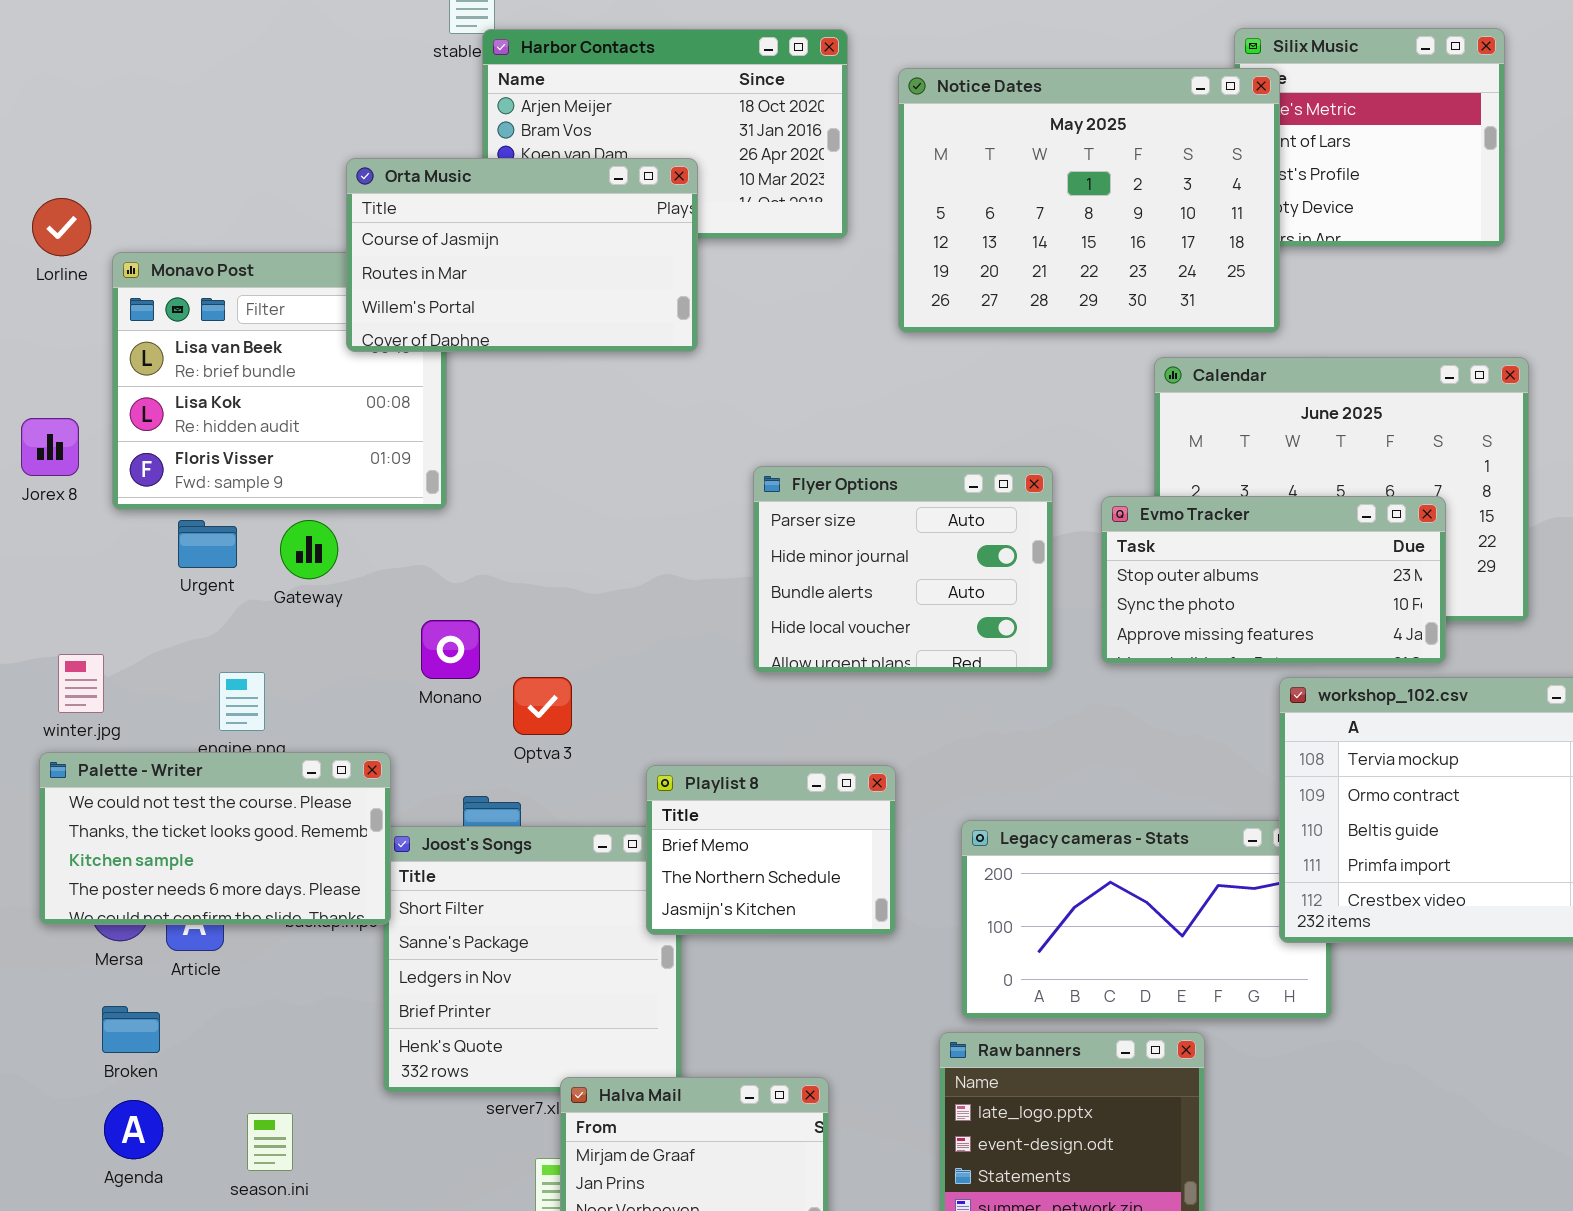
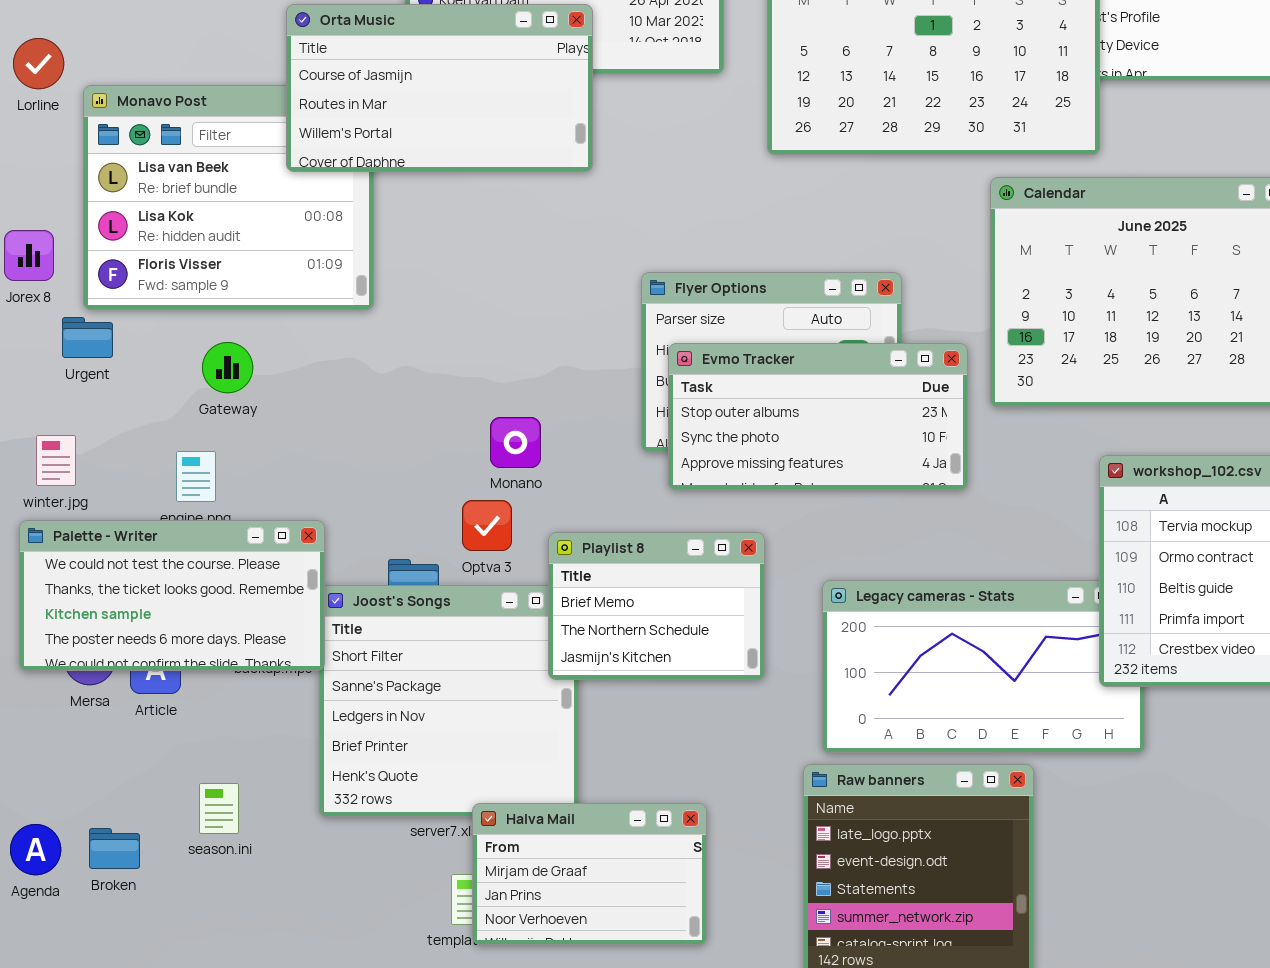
Evmo Tracker: [1101,496,1446,664] -> [668,343,968,490], moved
Urgent: [178,520,237,568] -> [62,317,113,358], moved
Gateway: [280,520,338,579] -> [202,342,253,393], moved
Monano: [421,620,480,679] -> [490,417,541,468], moved
Optva 3: [513,677,572,735] -> [462,500,512,551], moved
Broken: [102,1006,160,1053] -> [89,828,140,869], moved
Agenda: [104,1100,163,1159] -> [10,824,61,875], moved
season.ini: [247,1113,293,1171] -> [199,783,239,834], moved

